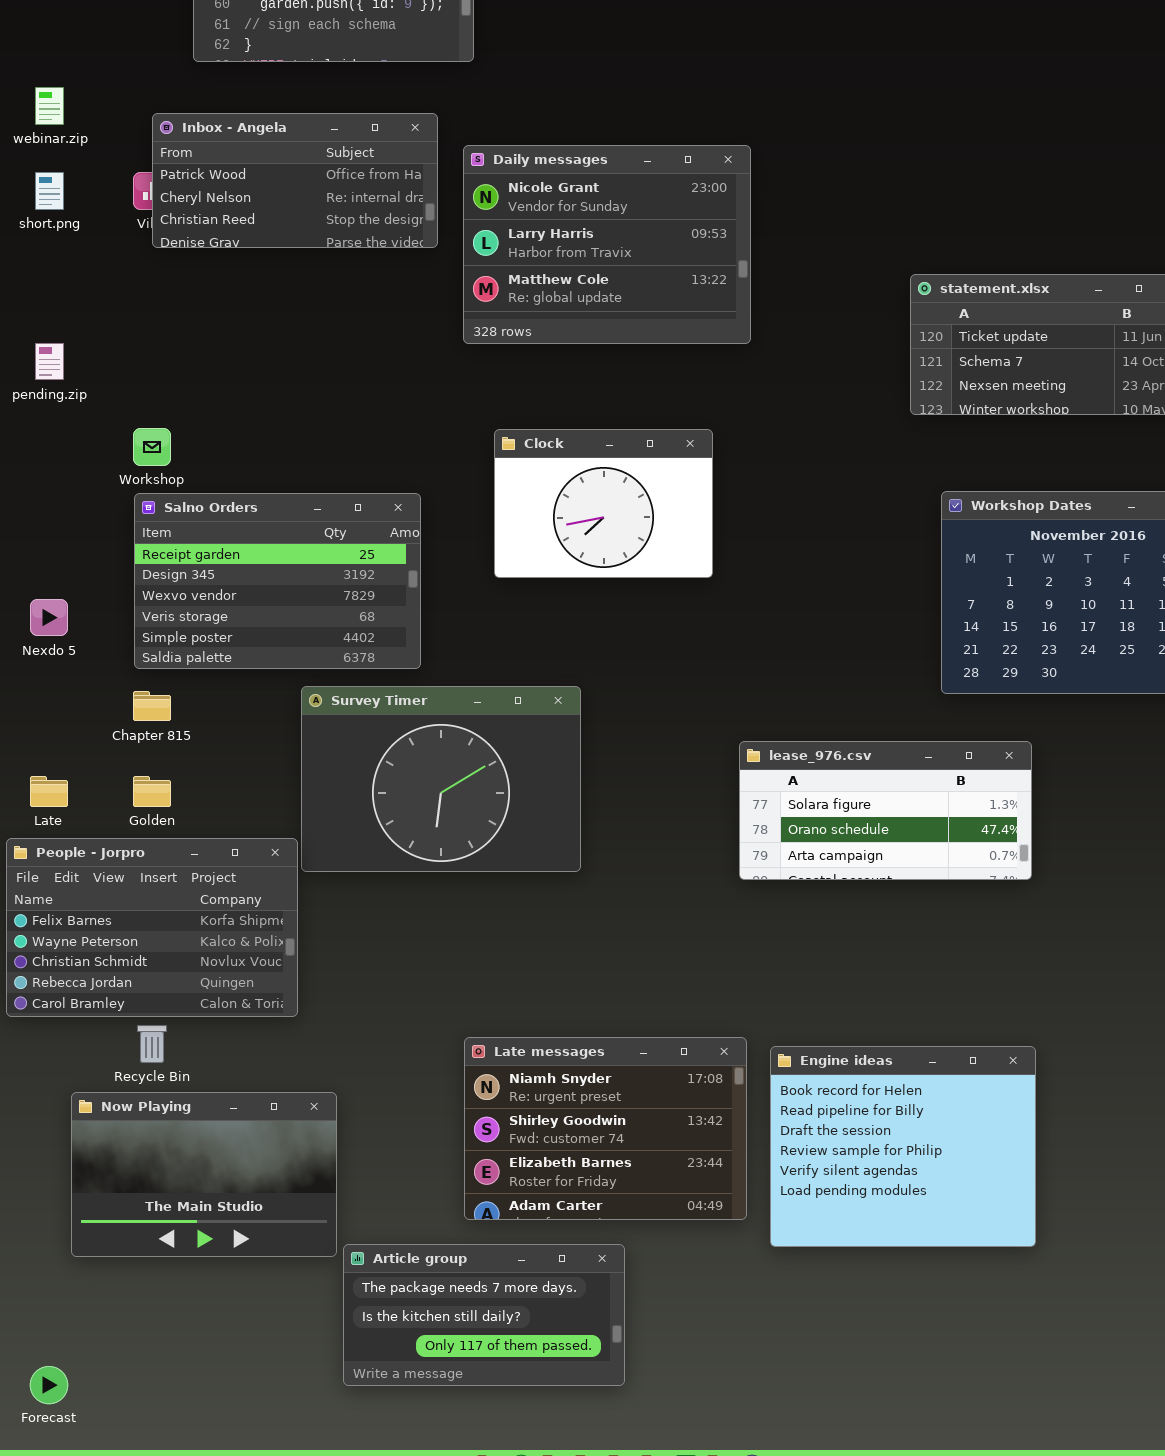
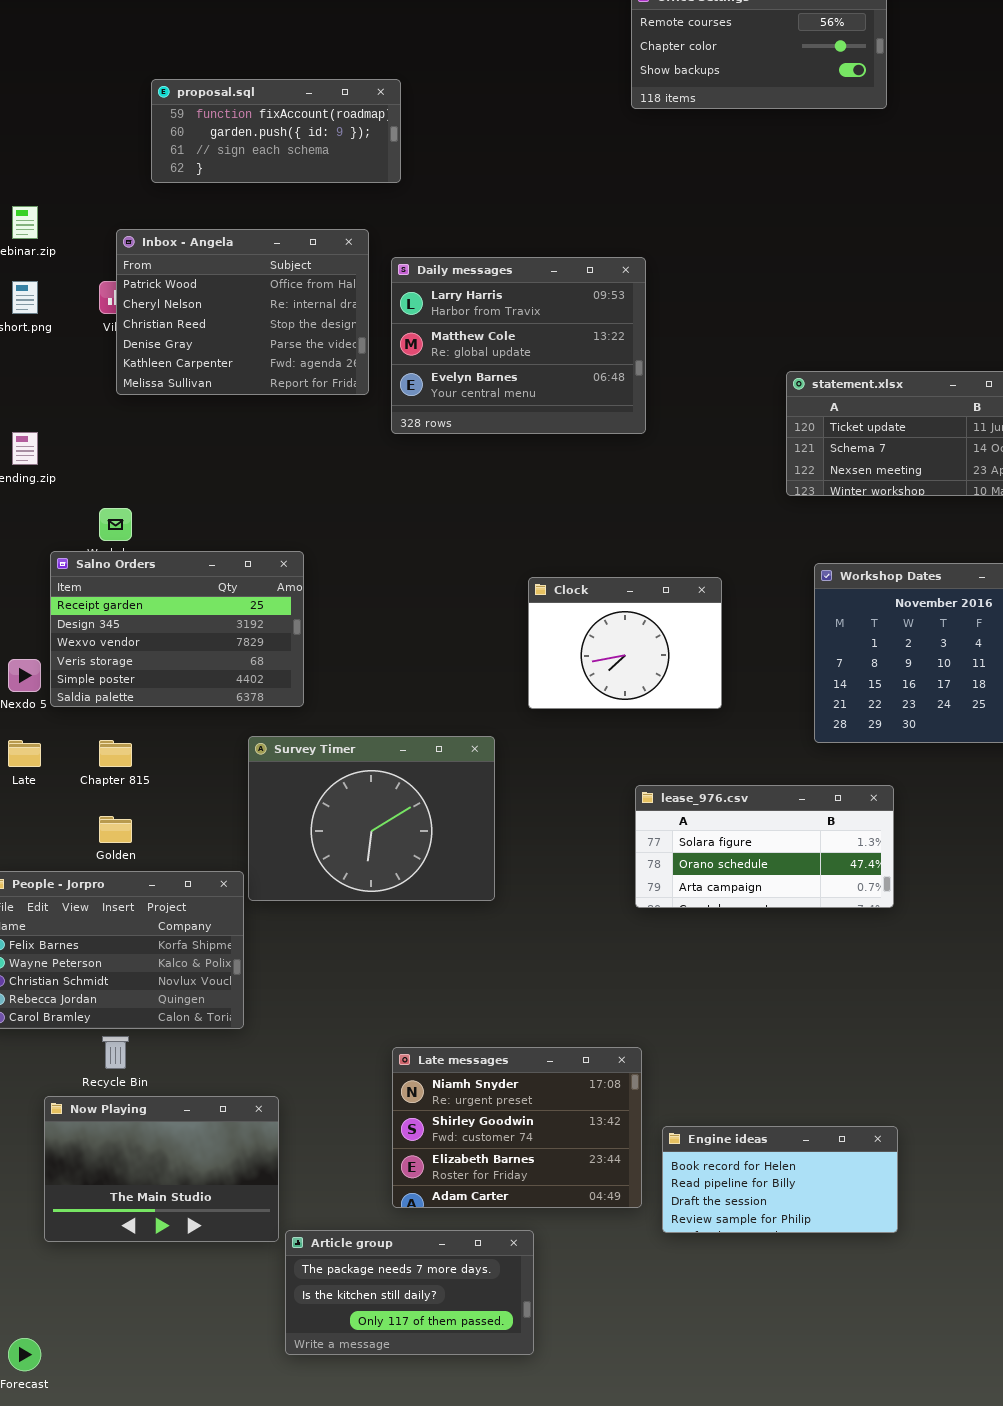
Inbox - Angela: [152,113,438,248] -> [116,229,369,395], resized
Daily messages: [463,145,751,344] -> [391,257,646,434], scrolled down 1 row
Clock: [494,429,713,578] -> [528,577,722,709], moved
Salno Orders: [134,493,421,669] -> [50,551,304,707], moved
Late: [30,776,68,807] -> [8,740,41,767], moved
Engine ideas: [770,1046,1036,1247] -> [662,1126,898,1233], resized

